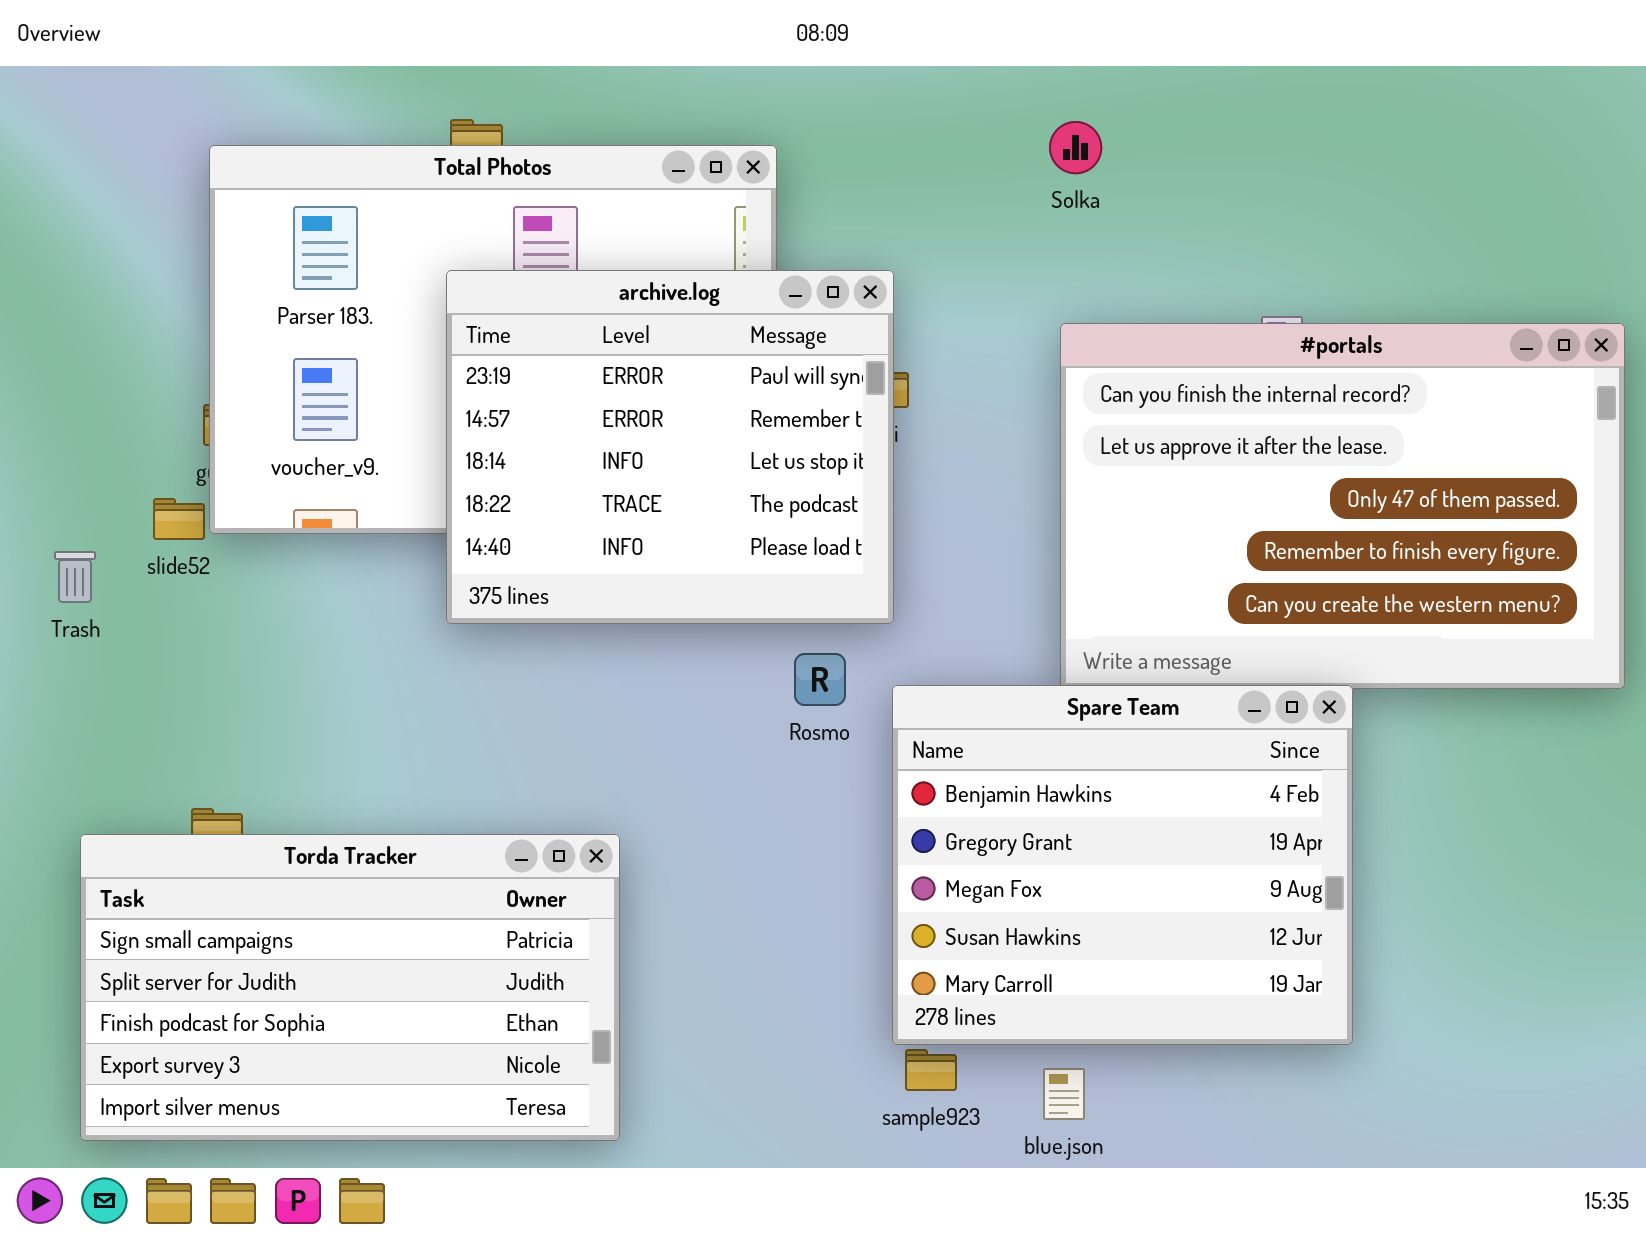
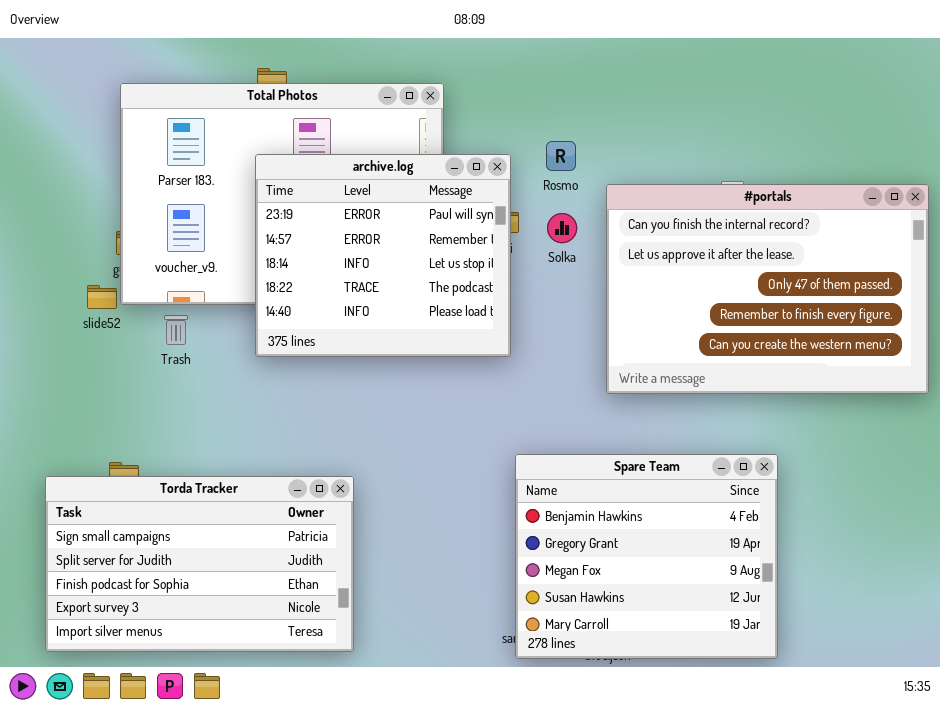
Solka: [1049,121,1102,174] -> [547,213,577,243], moved
Trash: [54,551,96,603] -> [164,315,188,345], moved
Rosmo: [794,653,846,706] -> [546,141,576,171], moved
Spare Team: [892,685,1353,1045] -> [515,454,778,659], moved

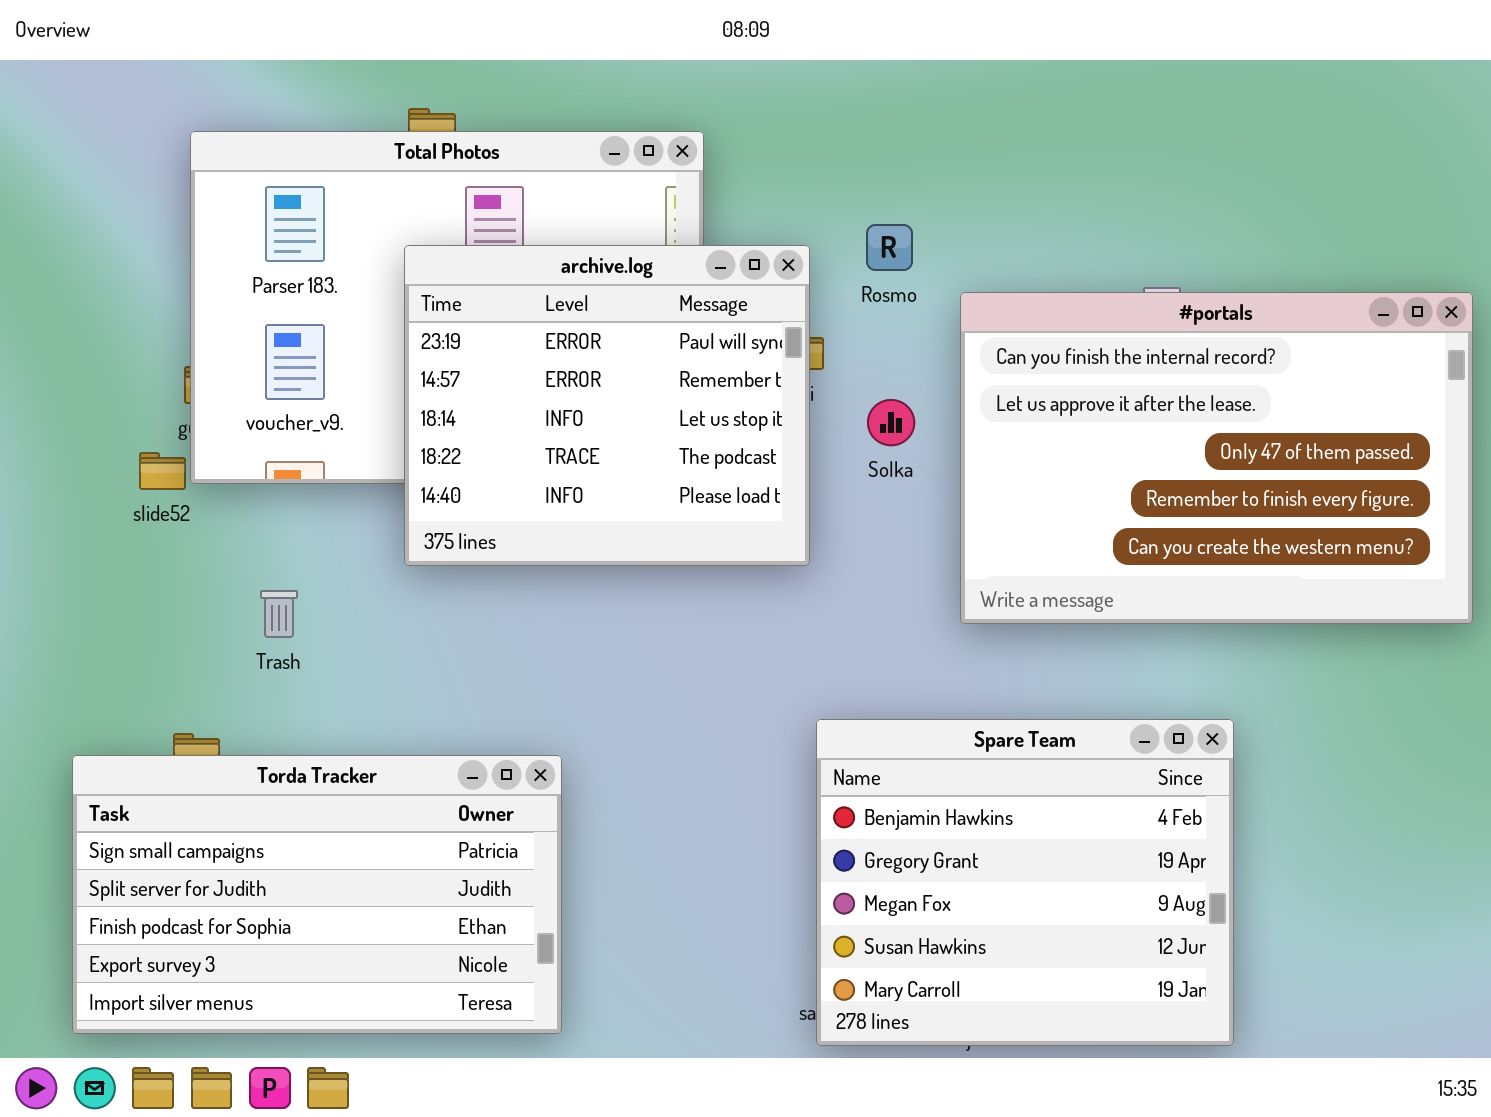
Solka: [547,213,577,243] -> [867,399,915,446], moved
Trash: [164,315,188,345] -> [260,590,298,638], moved

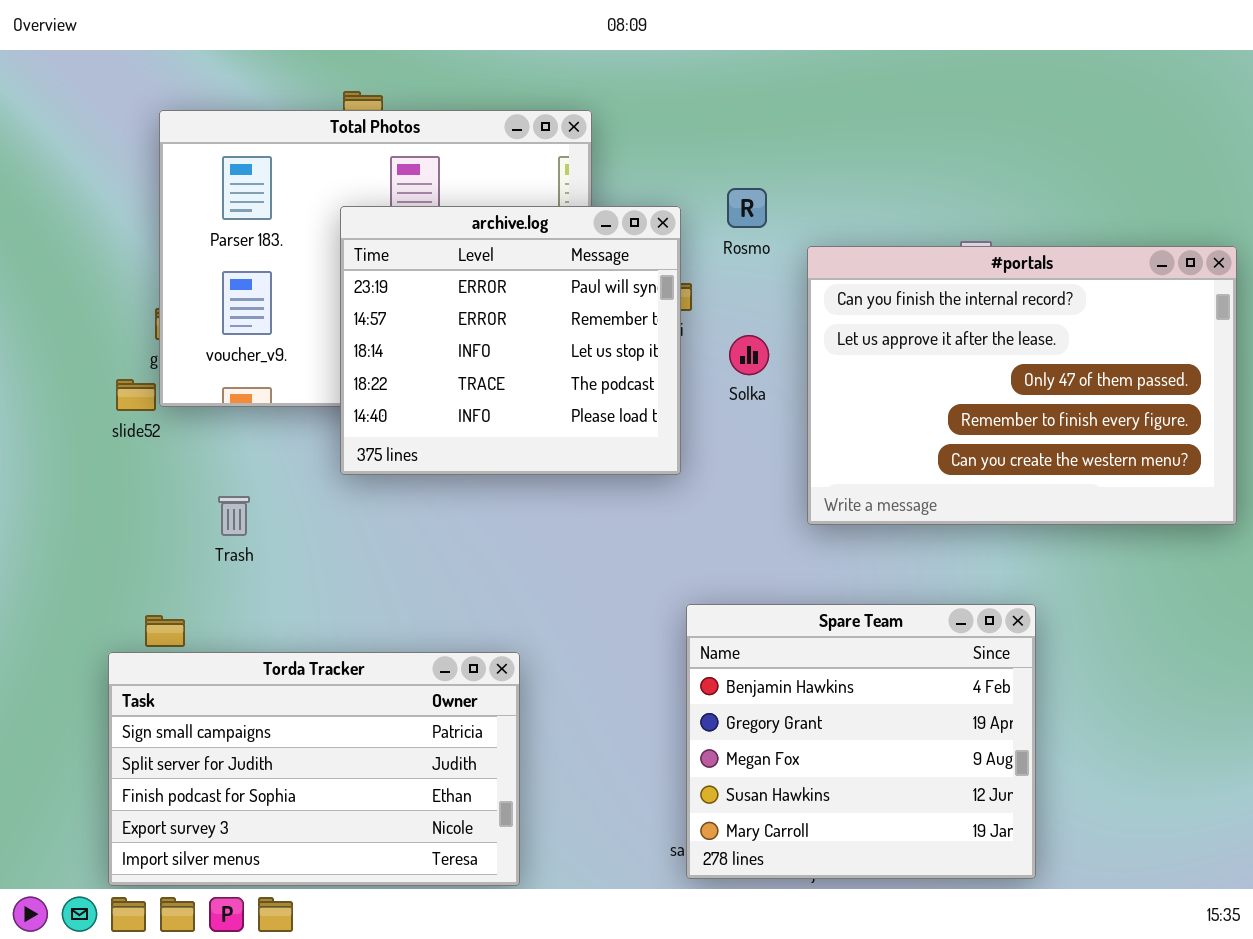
Torda Tracker: [72,755,562,1034] -> [108,652,520,886], moved

